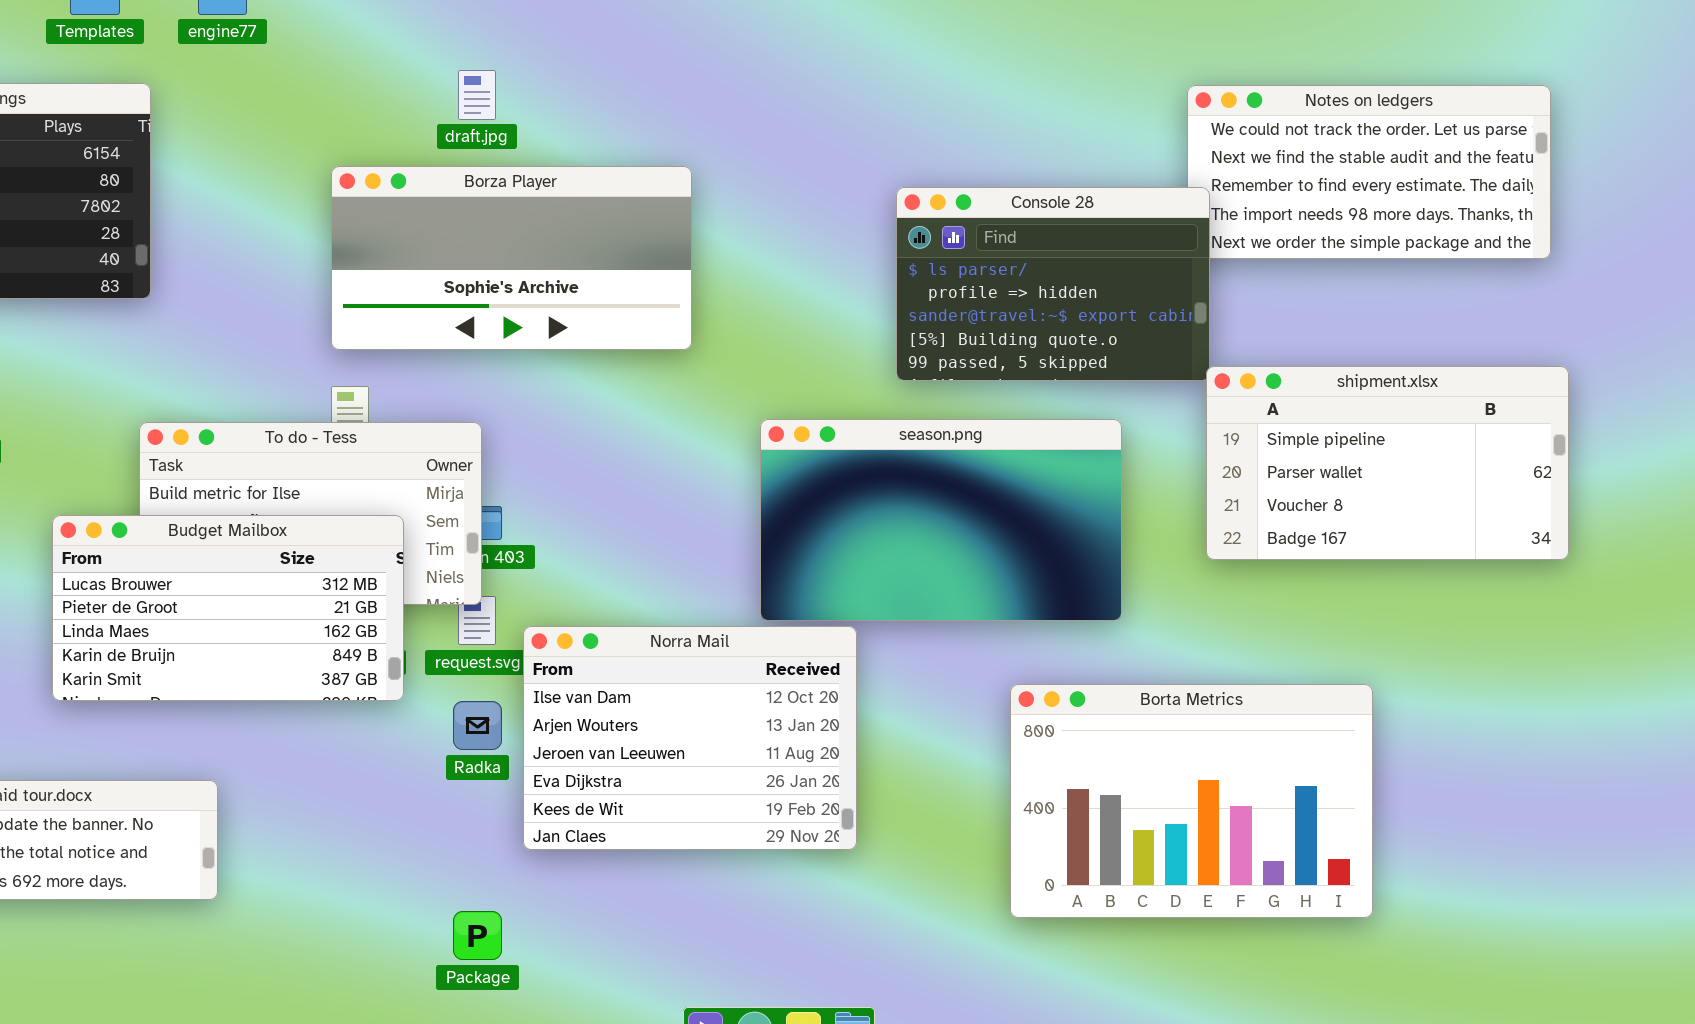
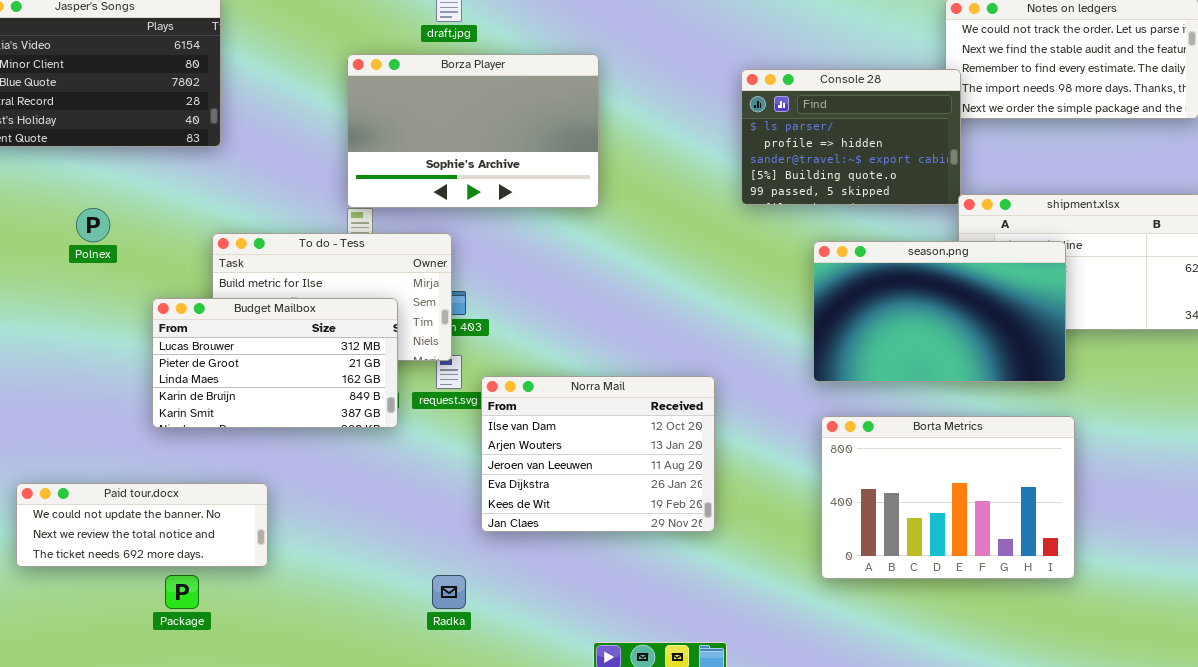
Borza Player: [331,166,692,350] -> [347,54,599,208], resized
season.png: [760,419,1122,621] -> [813,241,1066,382], moved
Radka: [453,701,502,750] -> [432,575,466,609], moved
Package: [453,911,502,960] -> [165,575,199,609], moved

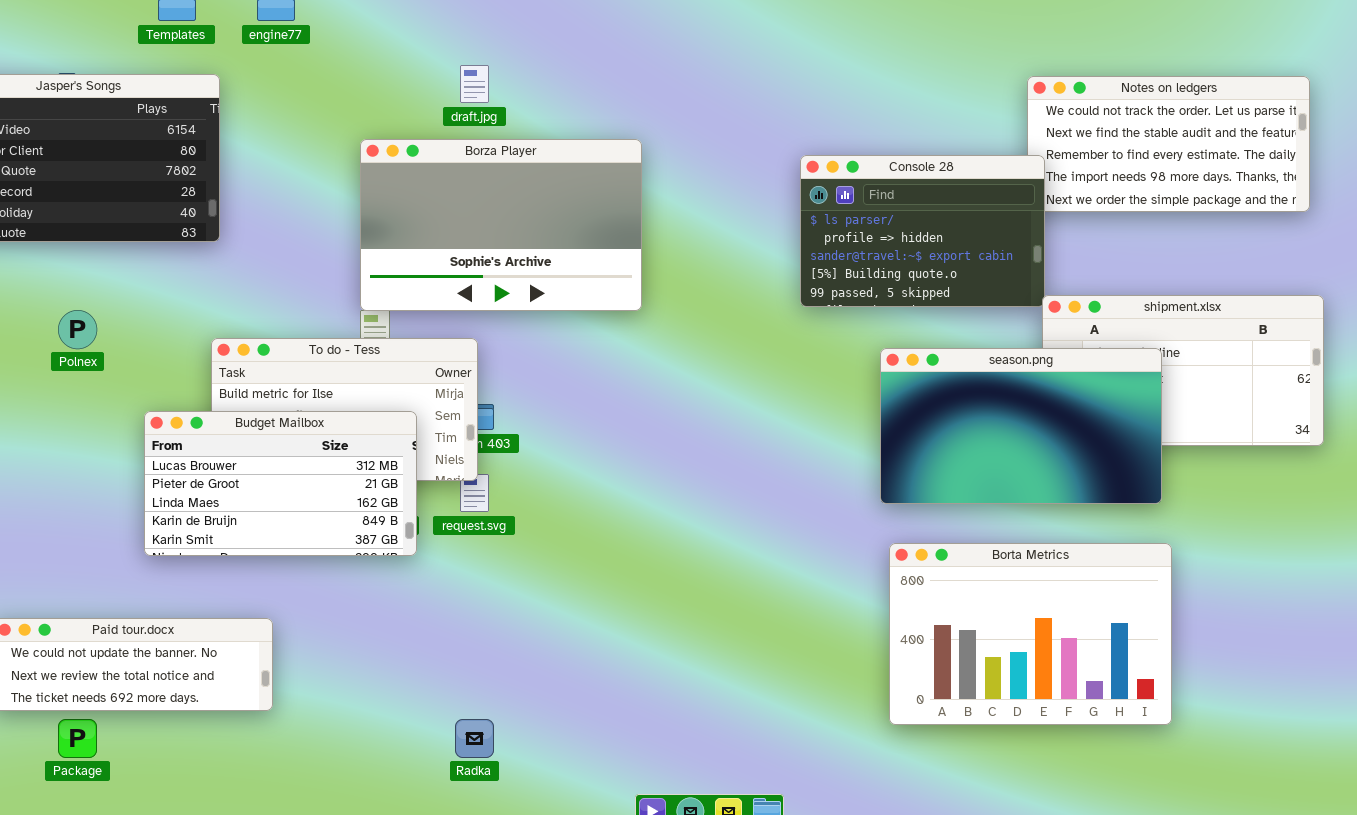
Norra Mail: [481,376,715,532] -> none, closed
Package: [165,575,199,609] -> [58,719,97,758], moved

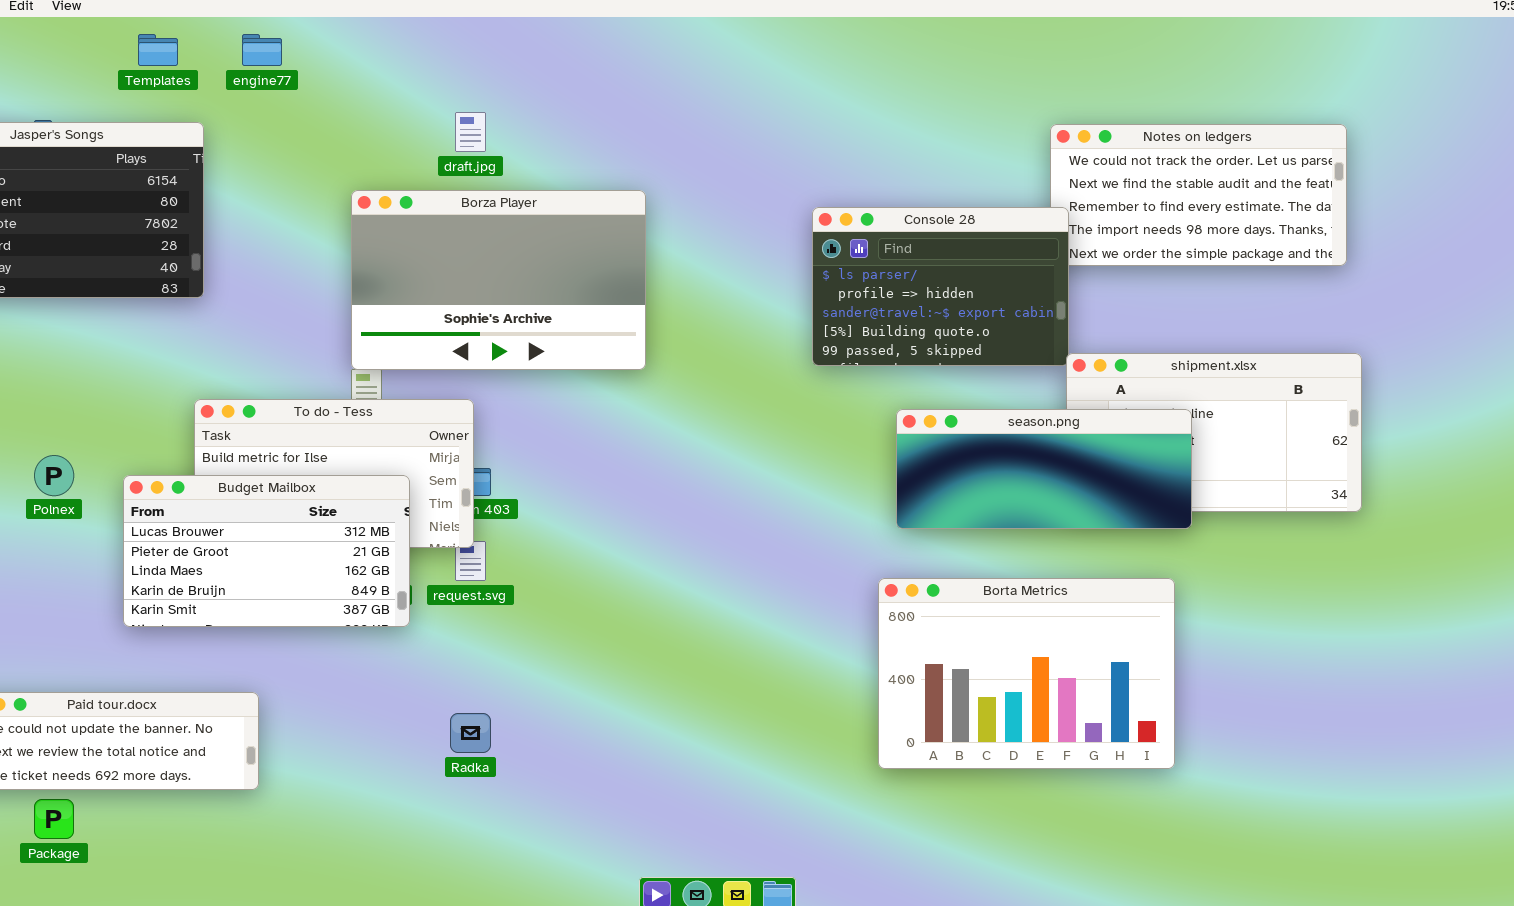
Polnex: [58,310,97,349] -> [34,455,74,496], moved
season.png: [880,348,1162,504] -> [896,409,1192,529], resized
Borta Metrics: [889,543,1172,725] -> [878,578,1175,769], moved
Radka: [455,719,494,758] -> [450,713,491,753], moved

